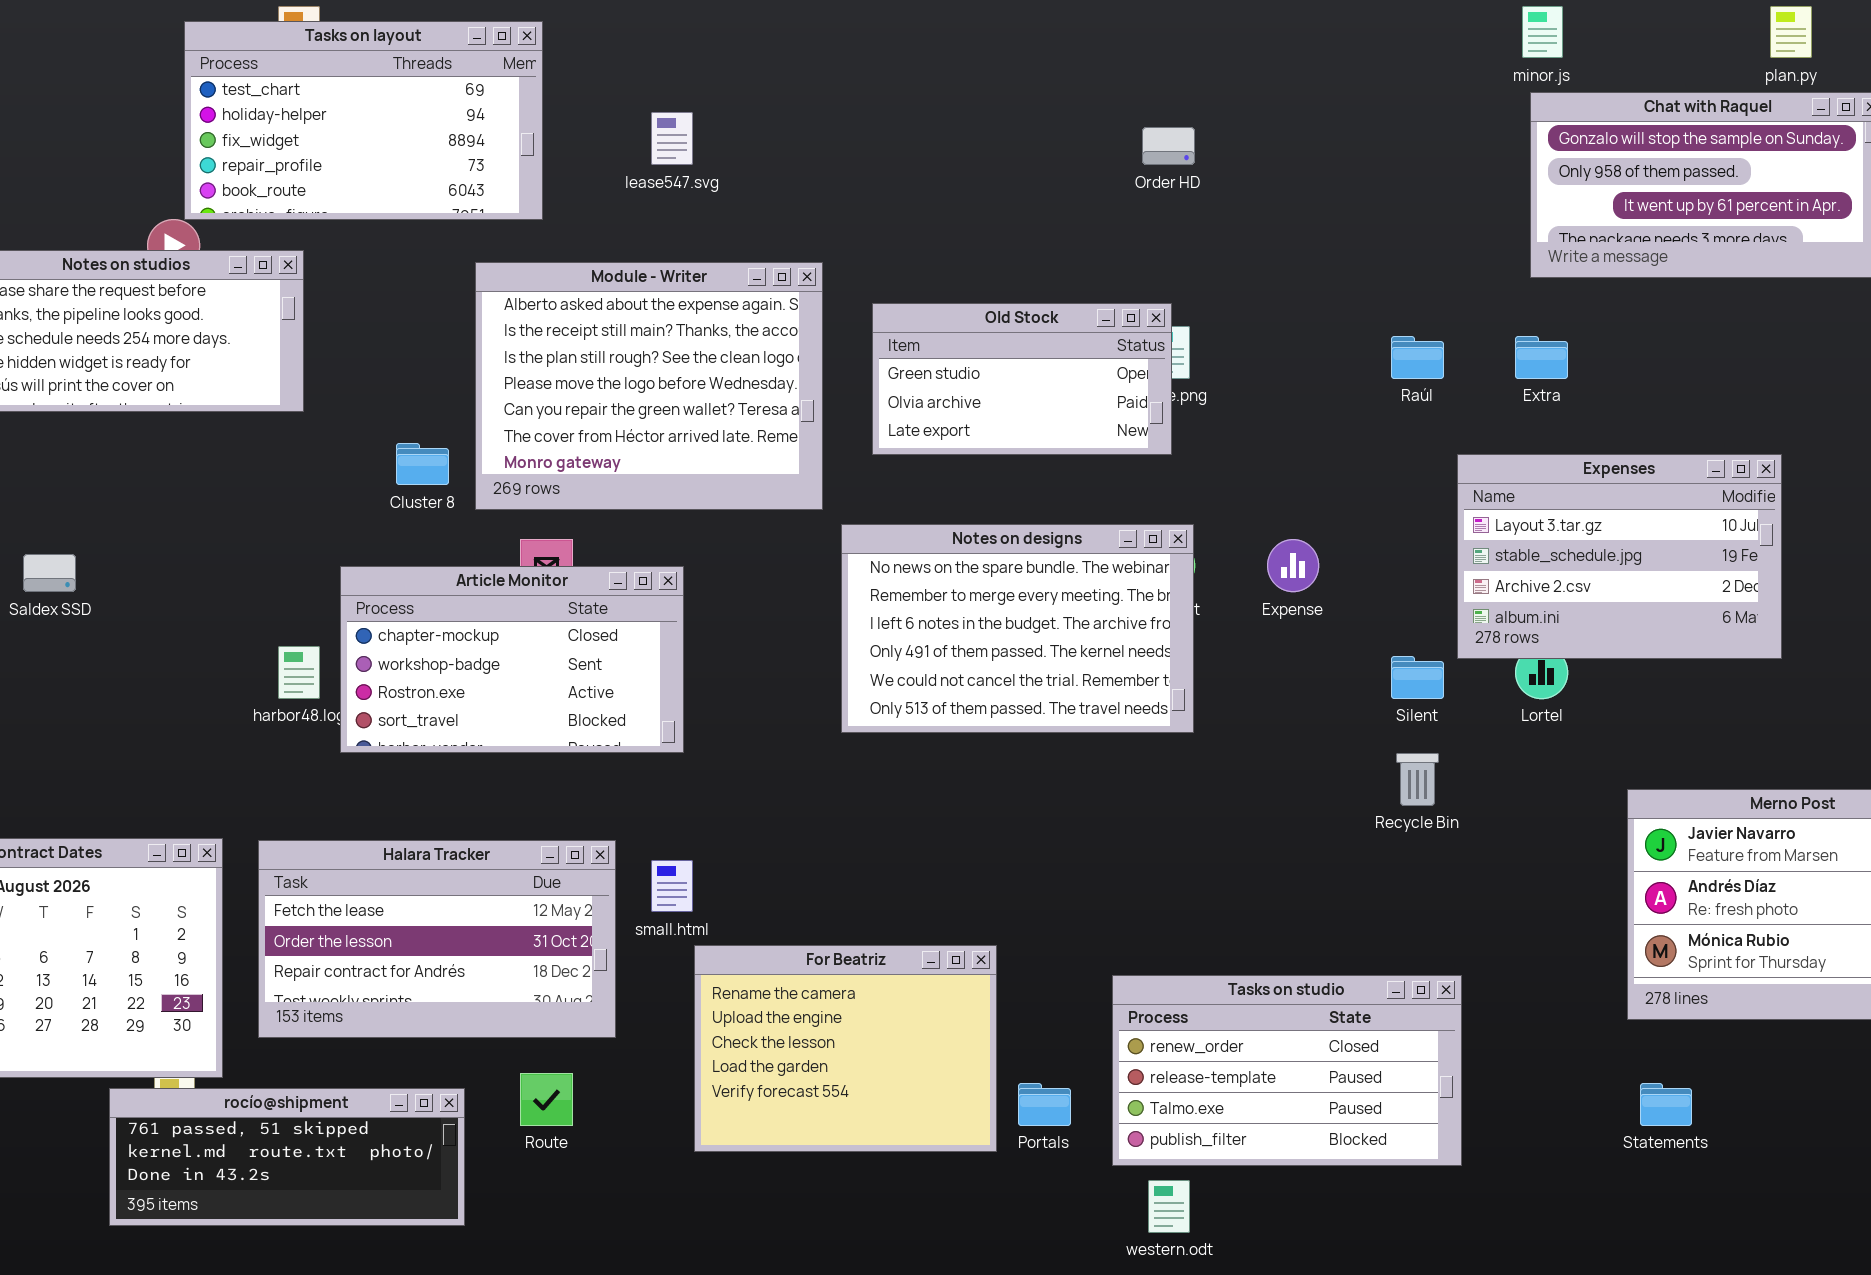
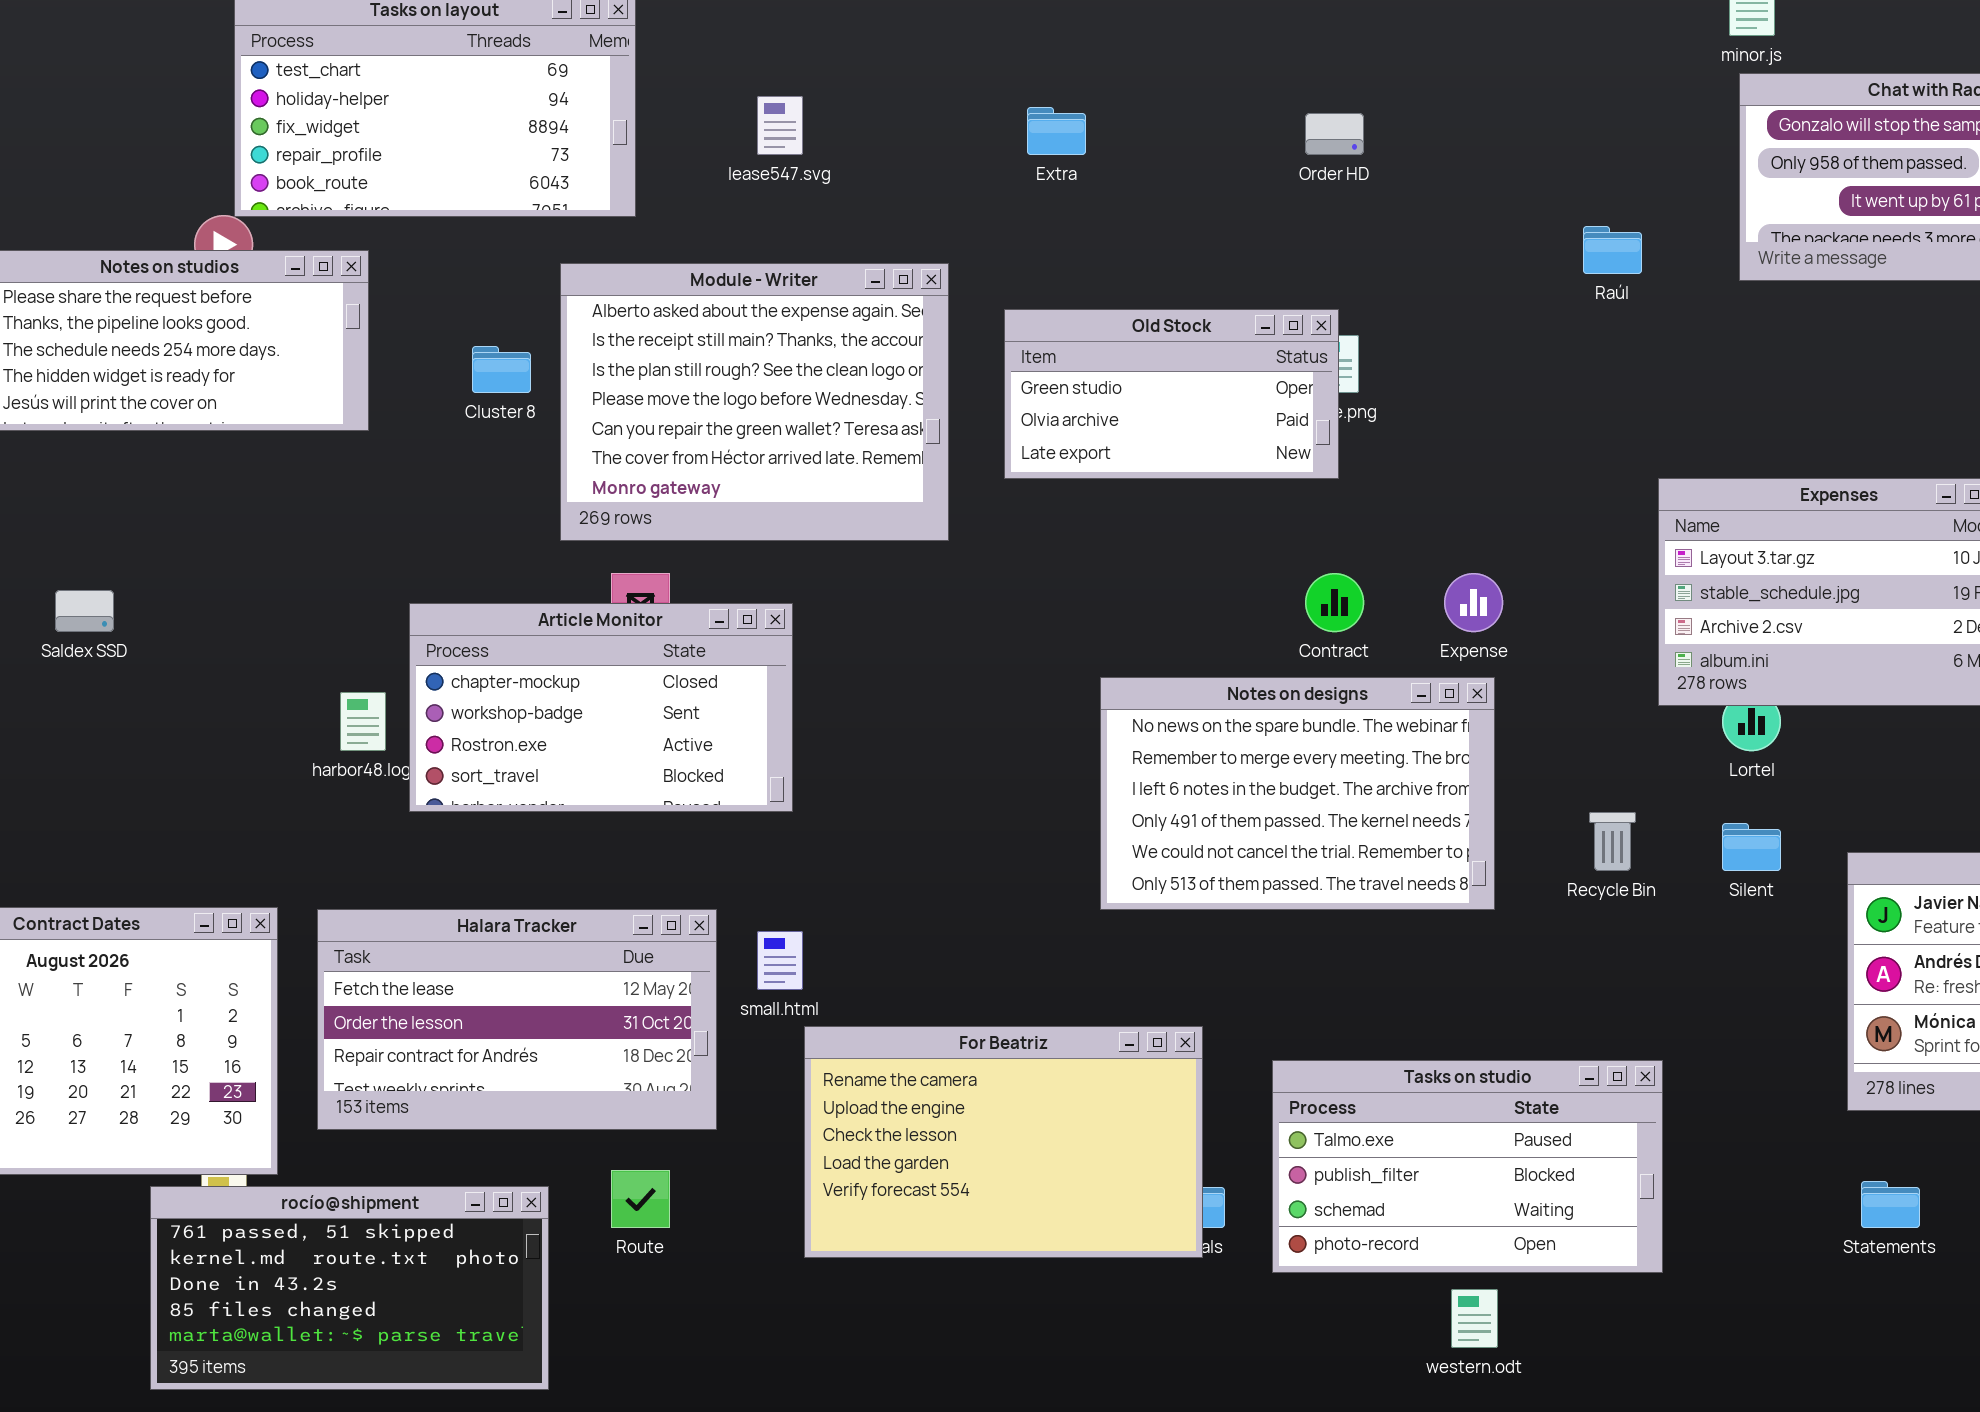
Raúl: [1391,336,1444,379] -> [1583,226,1642,274], moved
Extra: [1515,336,1568,379] -> [1027,107,1086,155], moved
Cluster 8: [396,443,449,485] -> [472,346,531,393], moved
Notes on designs: [841,524,1194,733] -> [1100,677,1495,910], moved
Silent: [1391,656,1444,699] -> [1722,823,1781,871], moved
For Beatriz: [694,945,997,1152] -> [804,1026,1203,1258], resized
Tasks on studio: [1112,975,1462,1166] -> [1272,1060,1663,1273], scrolled down 2 rows
rocío@shipment: [109,1088,465,1226] -> [150,1186,549,1390], resized
western.odt: [1148,1180,1190,1233] -> [1451,1289,1498,1348], moved

